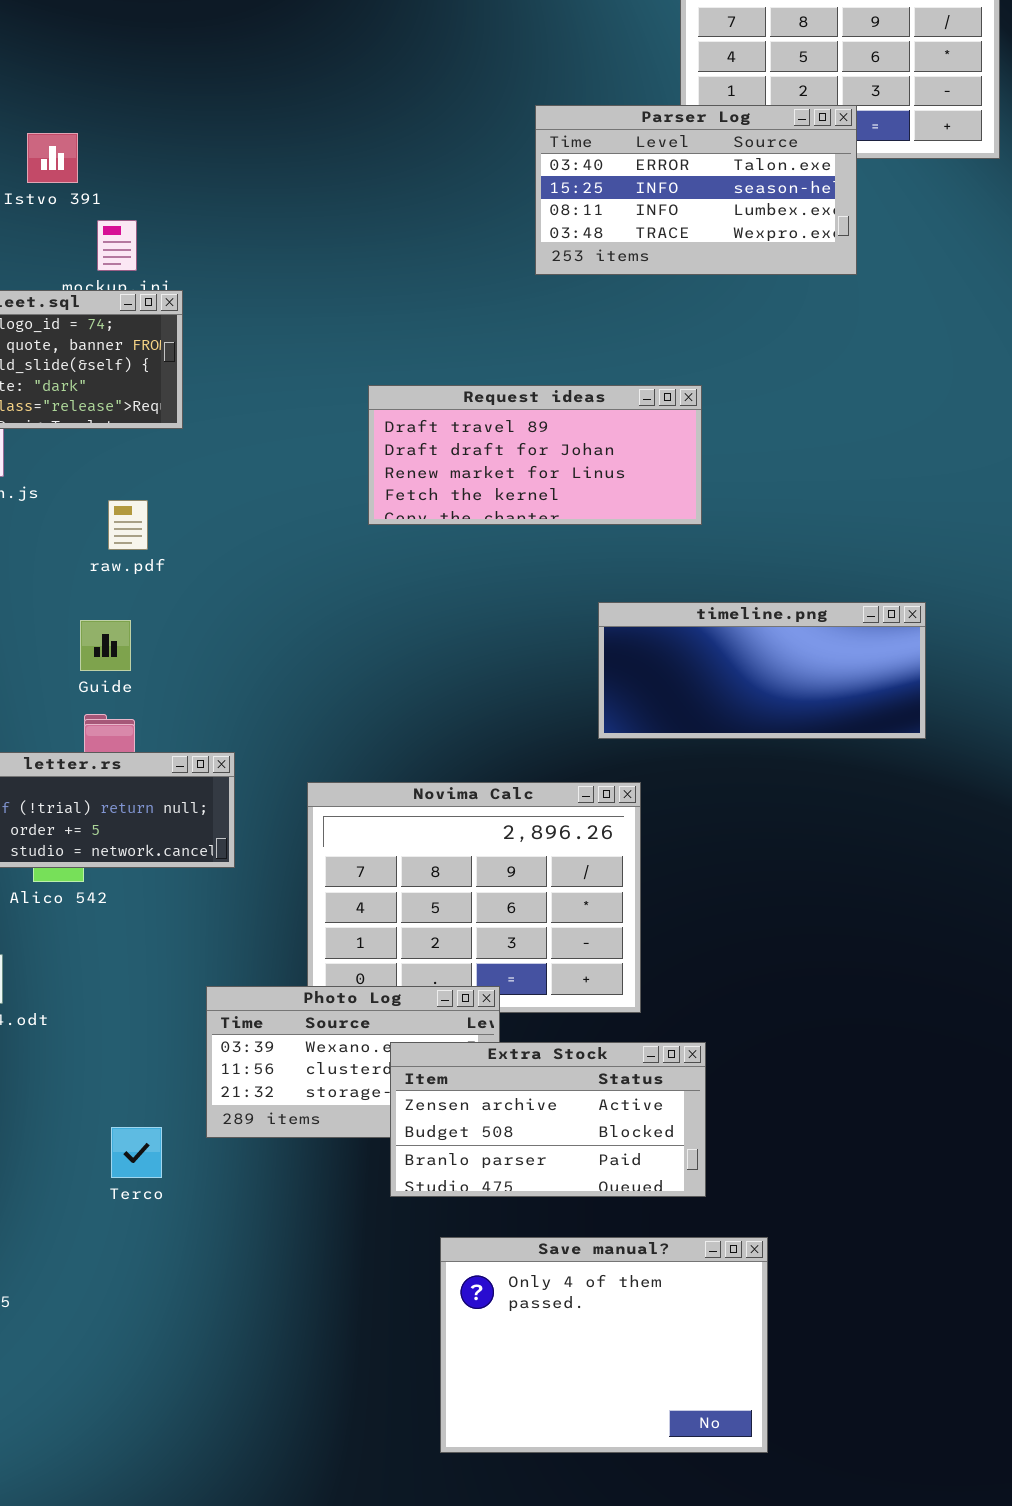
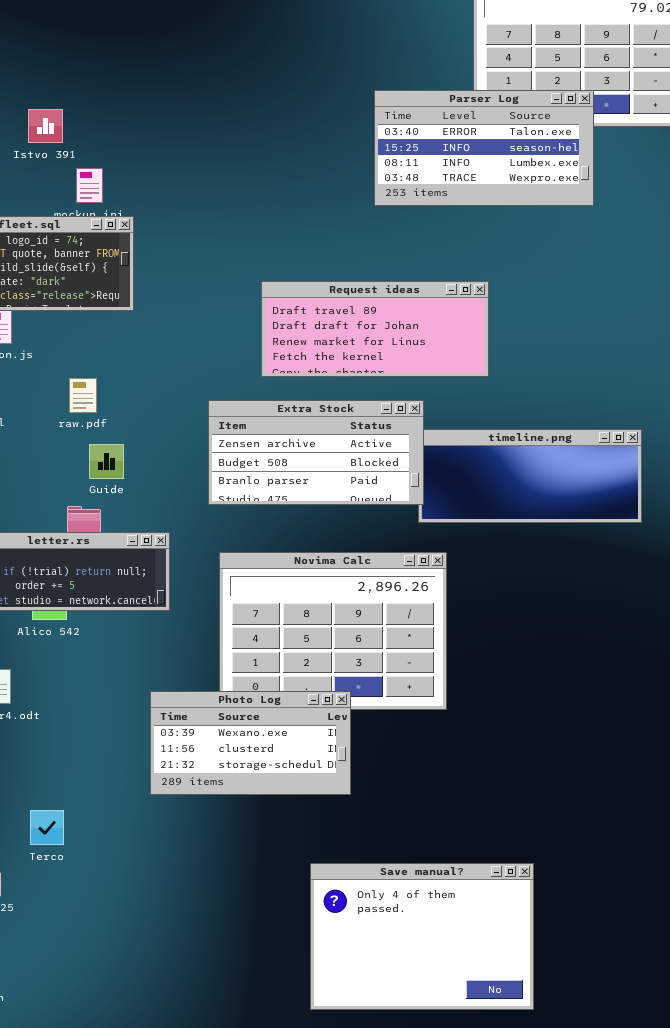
raw.pdf: [108,500,148,550] -> [69,378,97,413], moved
Guide: [80,620,131,671] -> [89,444,124,479], moved
Extra Stock: [390,1042,706,1197] -> [208,400,424,505], moved
Terco: [111,1127,162,1178] -> [30,810,64,845], moved

